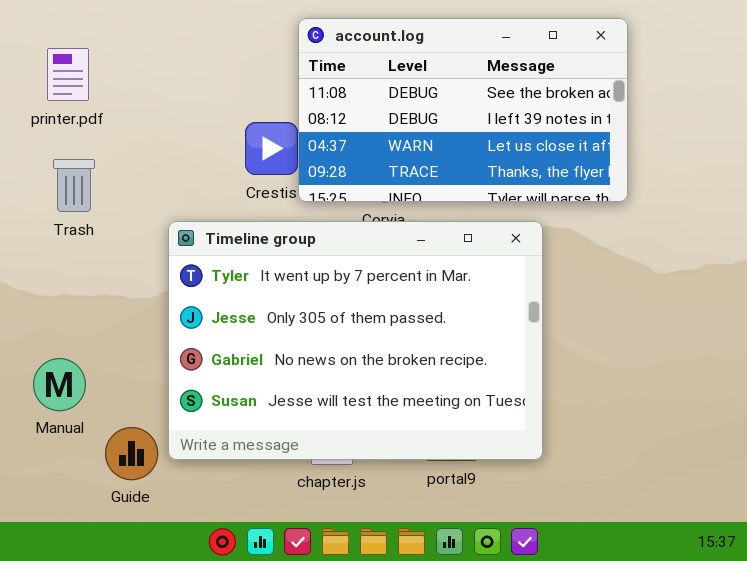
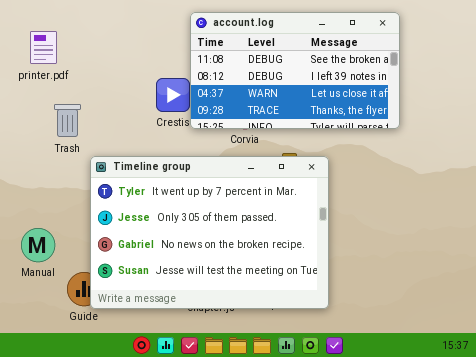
Trash: [53,159,95,212] -> [54,104,81,137], moved
Timeline group: [168,221,543,460] -> [90,156,329,309], moved

